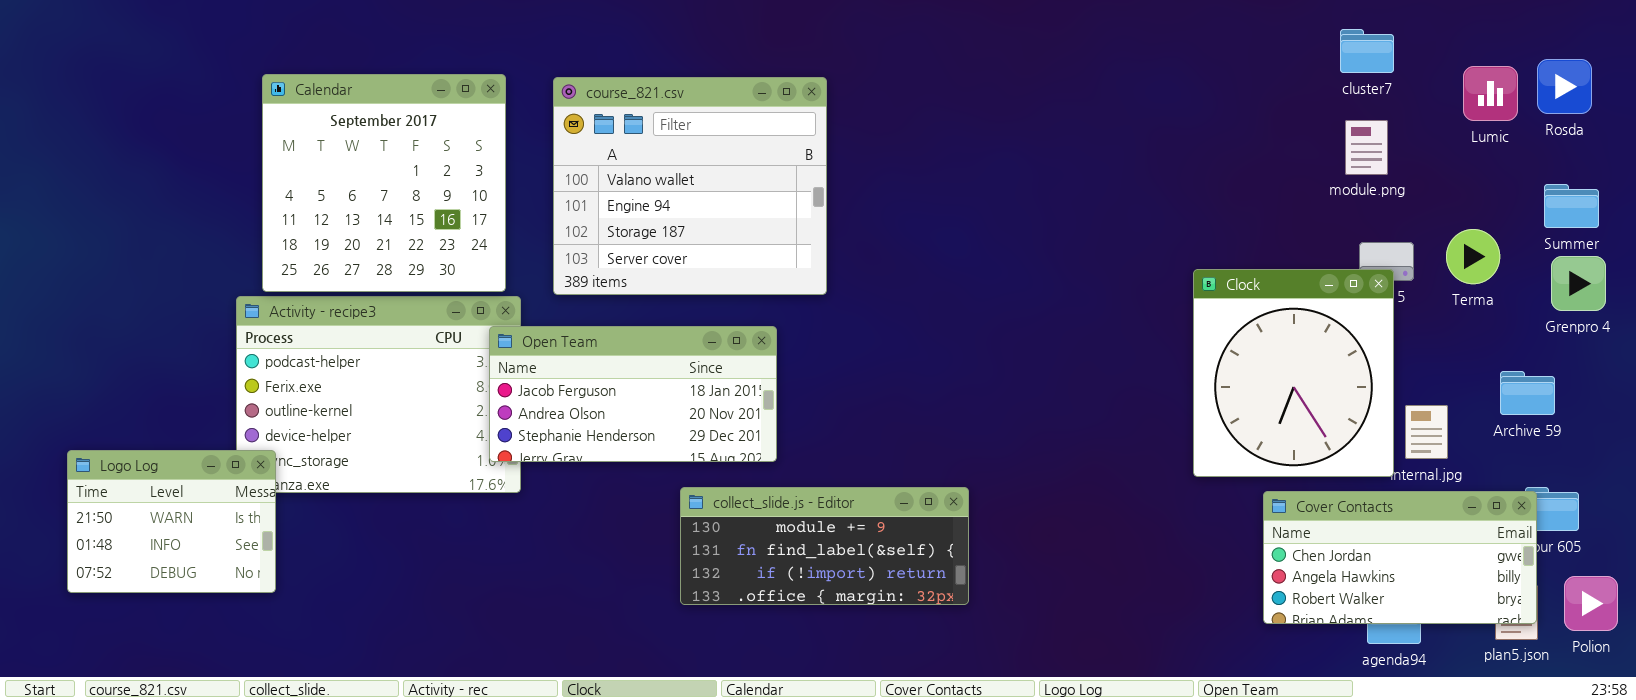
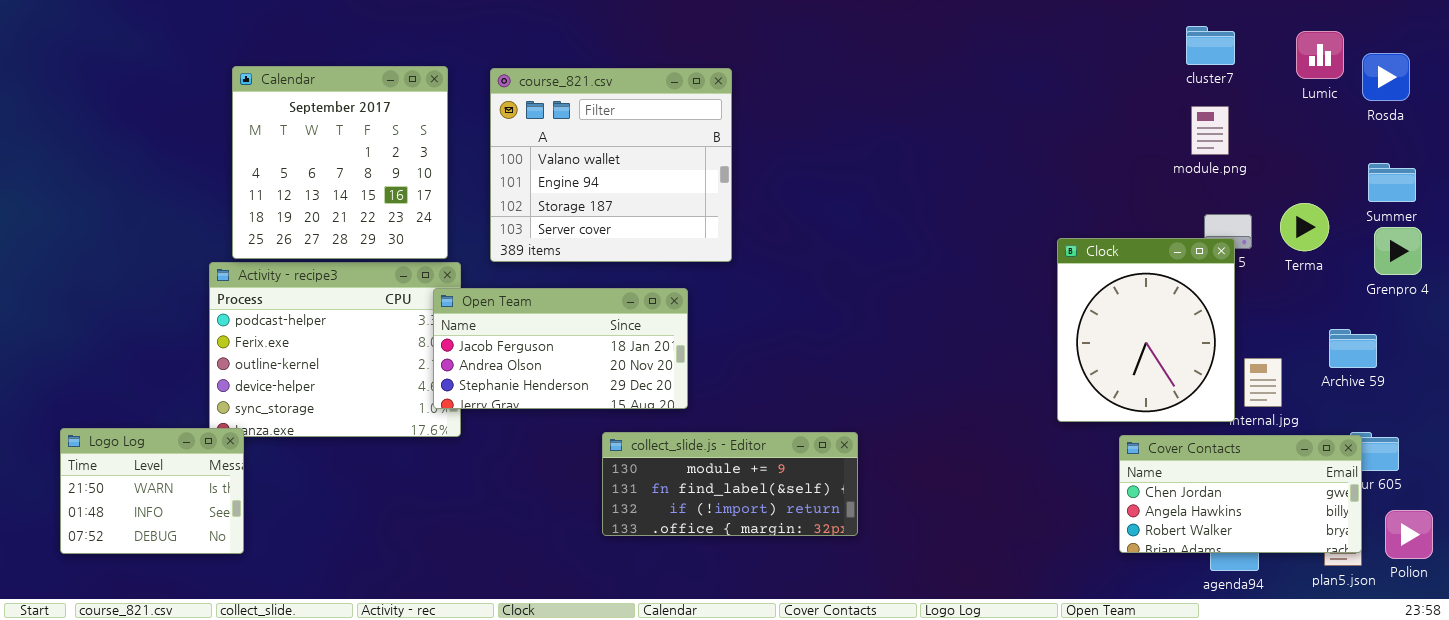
Lumic: [1463,66,1518,121] -> [1296,31,1344,79], moved
Logo Log: [67,450,276,593] -> [60,428,244,554], moved

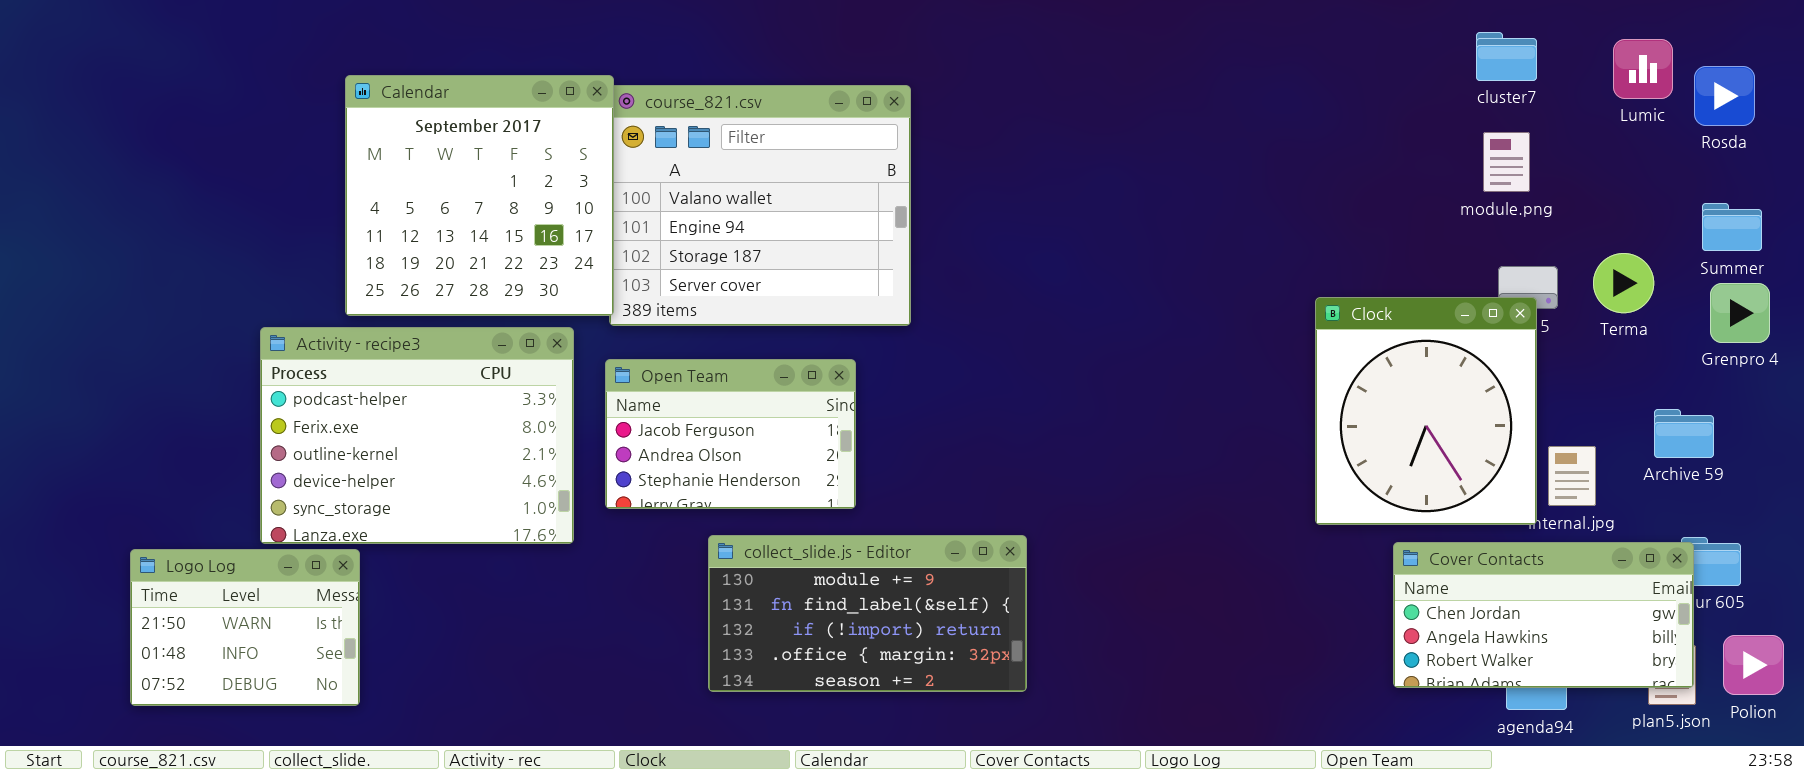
Calendar: [232,66,448,259] -> [345,75,614,316], moved
Open Team: [433,288,688,409] -> [605,359,856,509], resized
Logo Log: [60,428,244,554] -> [130,549,360,706], moved
collect_slide.js - Editor: [602,432,858,536] -> [708,535,1027,692], moved, resized

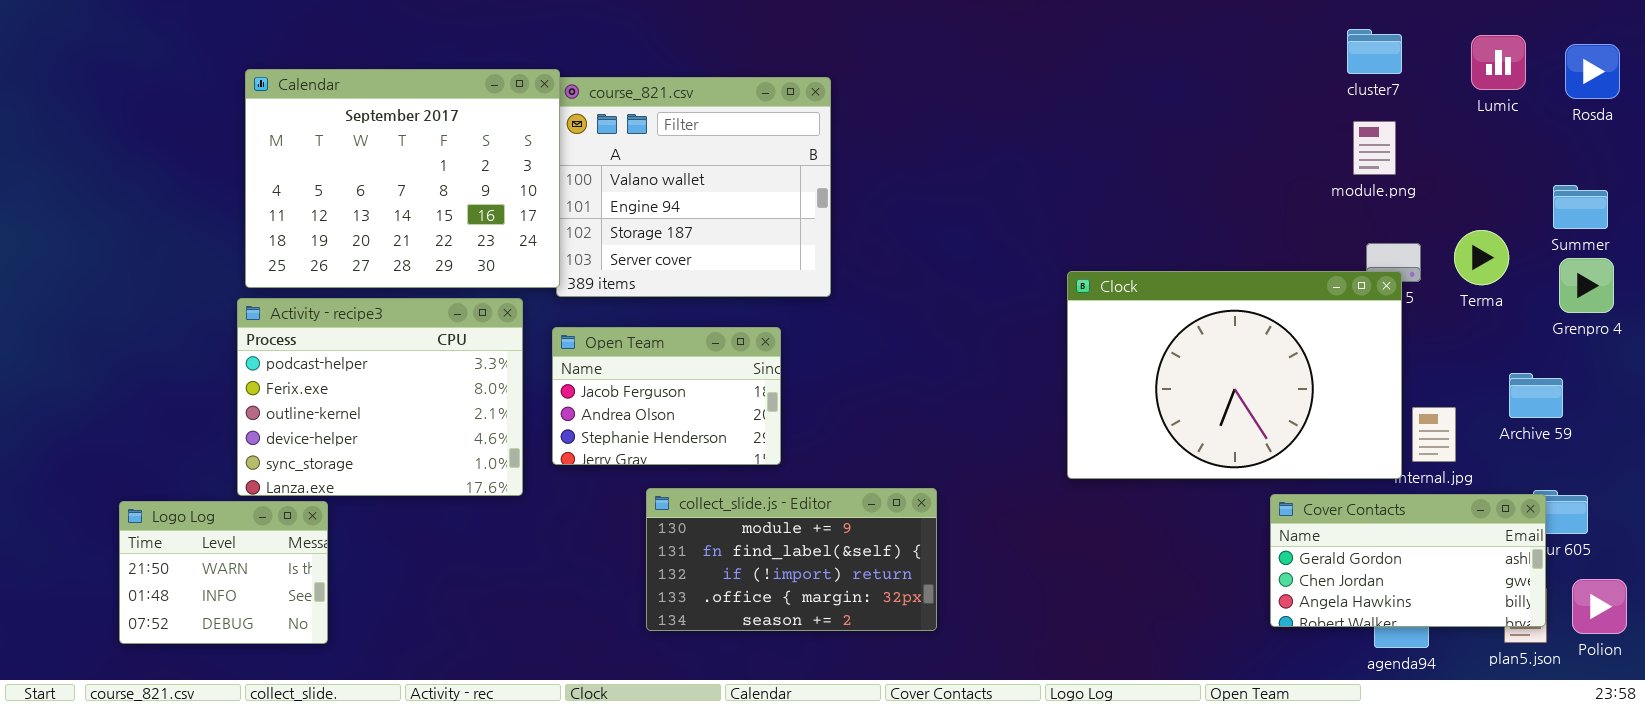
Rosda: [1694,66,1755,126] -> [1565,44,1620,99], moved
Calendar: [345,75,614,316] -> [245,69,560,288], resized
Clock: [1315,297,1537,525] -> [1067,271,1402,479], resized
Cover Contacts: [1393,542,1694,688] -> [1270,494,1546,627], scrolled up 1 row

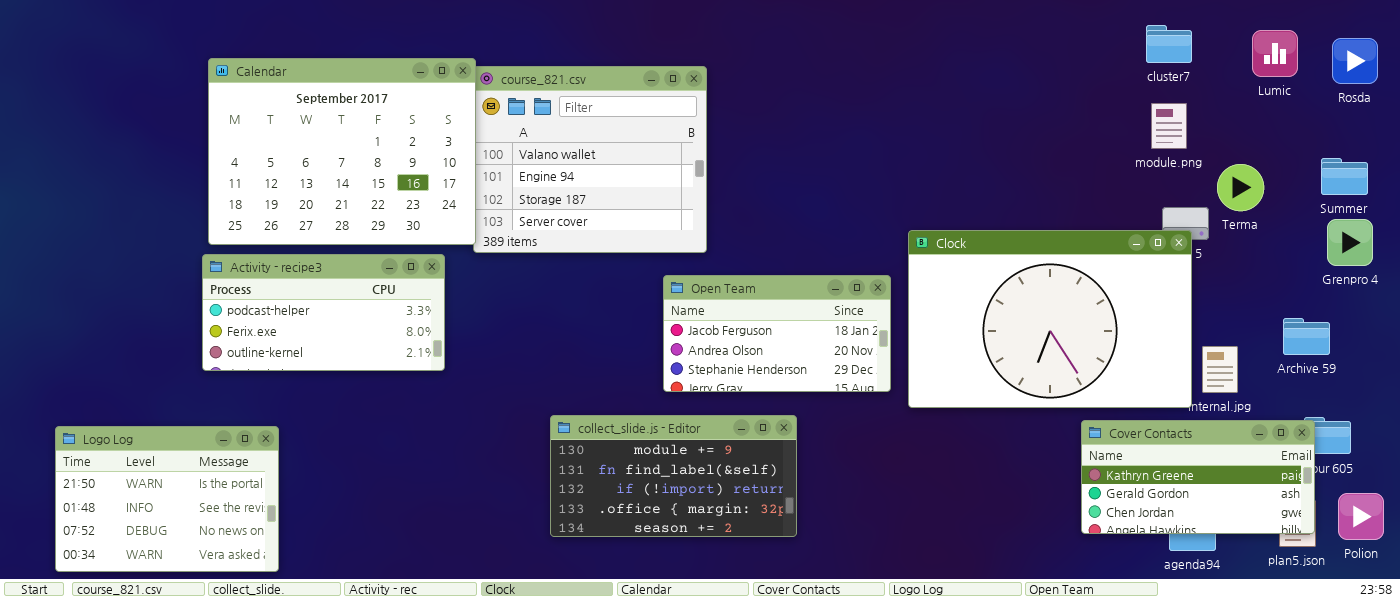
Terma: [1454,230,1509,285] -> [1217,164,1264,211], moved
Activity - recipe3: [237,298,523,496] -> [202,254,445,371], resized
Open Team: [552,327,781,465] -> [663,275,891,392], moved, resized
Cover Contacts: [1270,494,1546,627] -> [1081,420,1315,534], scrolled up 1 row
Logo Log: [119,501,328,644] -> [55,426,279,572], resized

